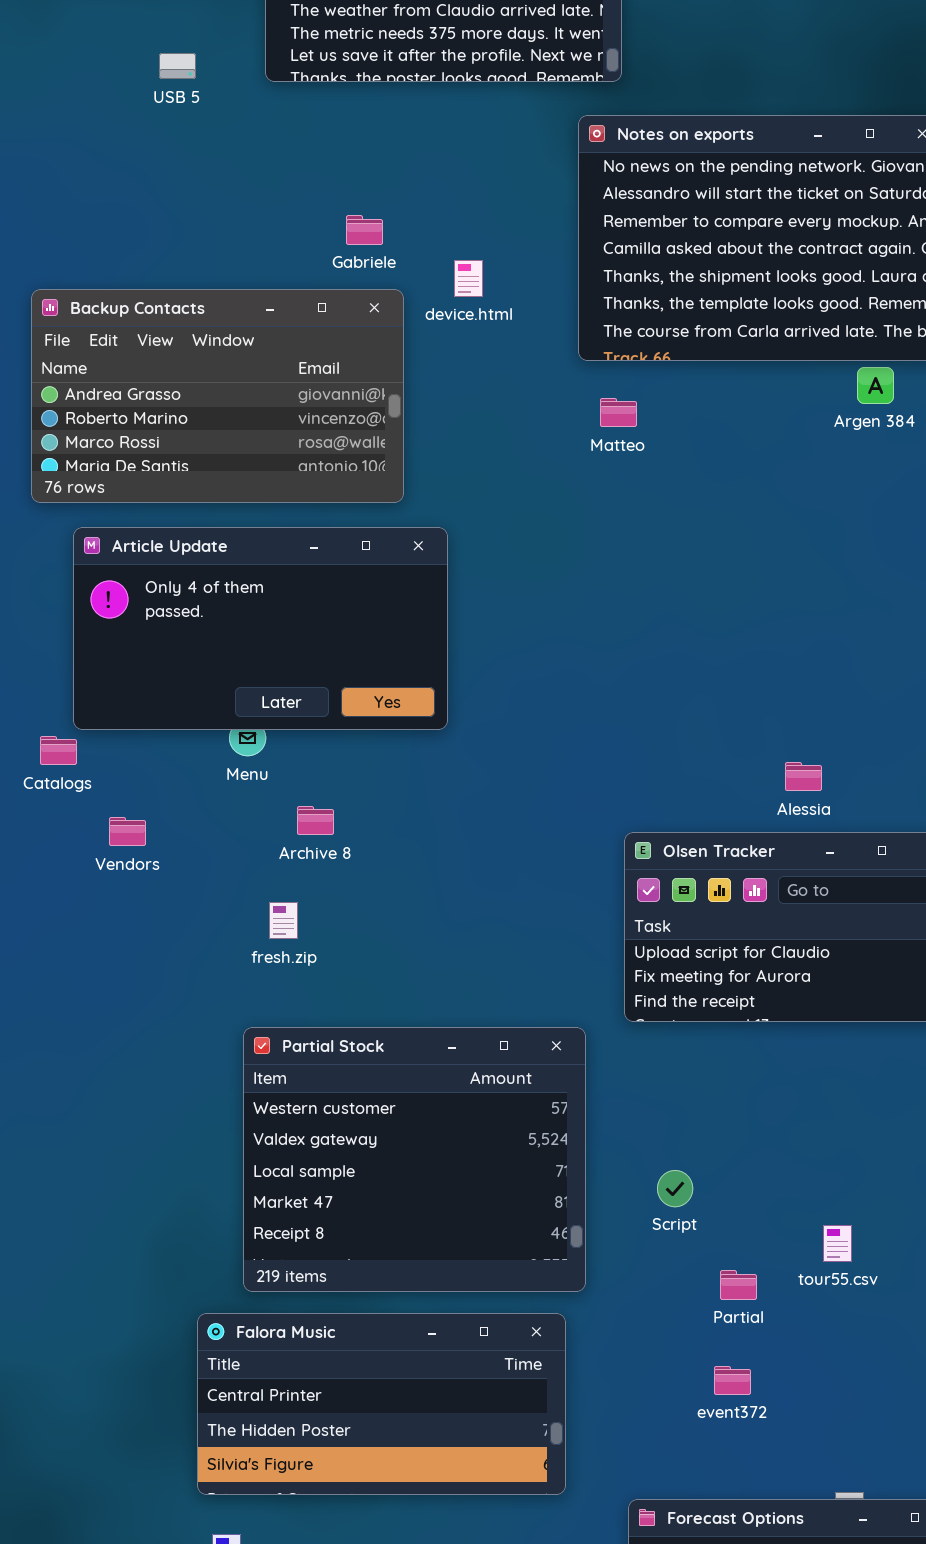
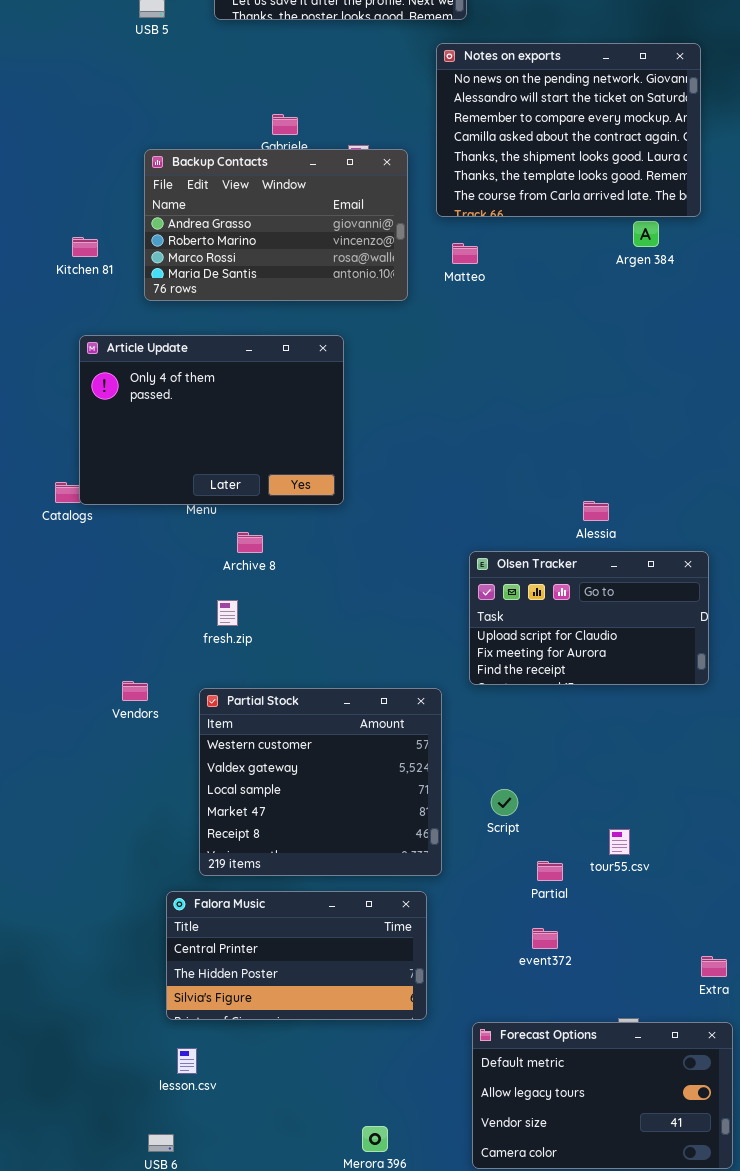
Backup Contacts: [31,289,404,503] -> [144,149,408,301], moved
Article Update: [73,527,448,730] -> [79,335,344,505], resized
Vendors: [109,817,146,846] -> [122,681,148,701], moved

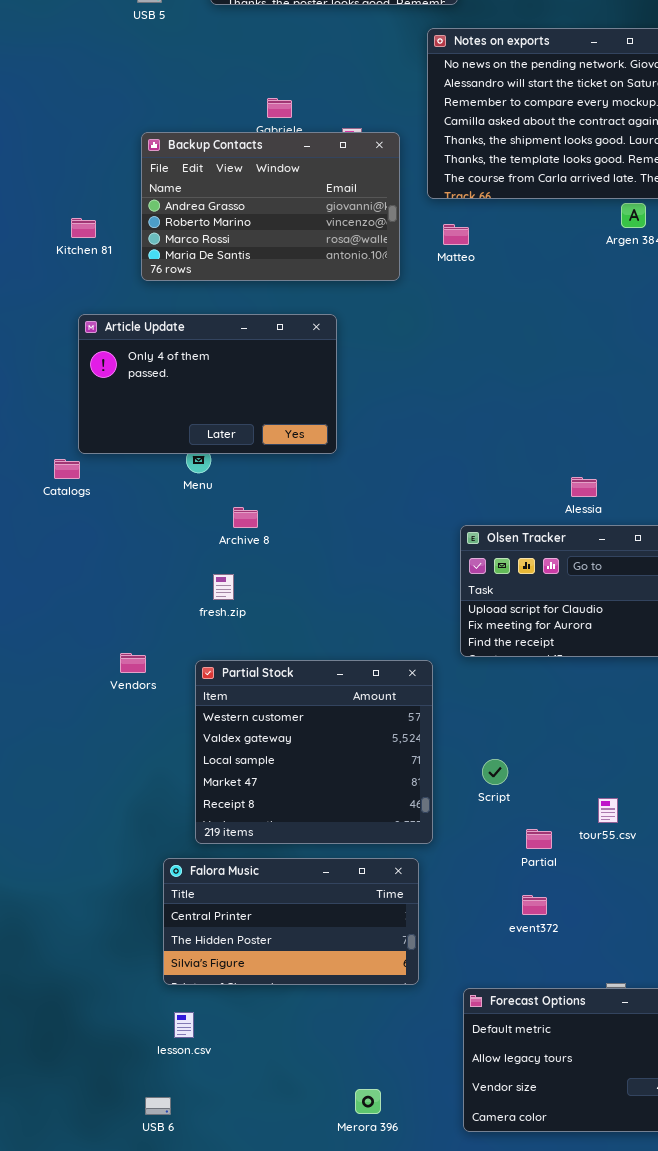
Article Update: [79,335,344,505] -> [78,314,337,454], resized

